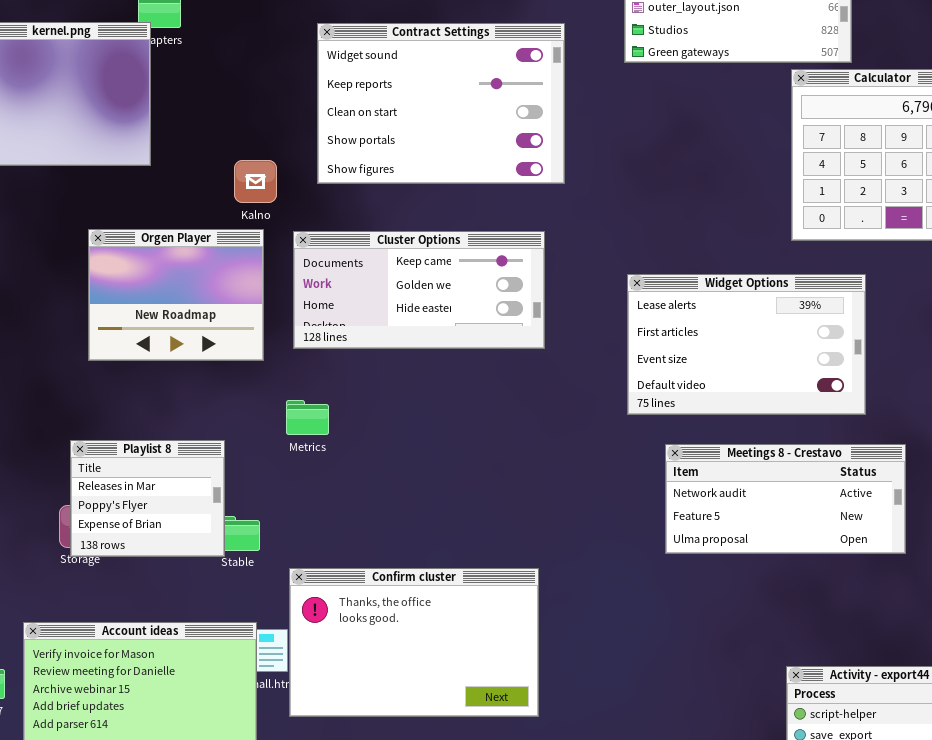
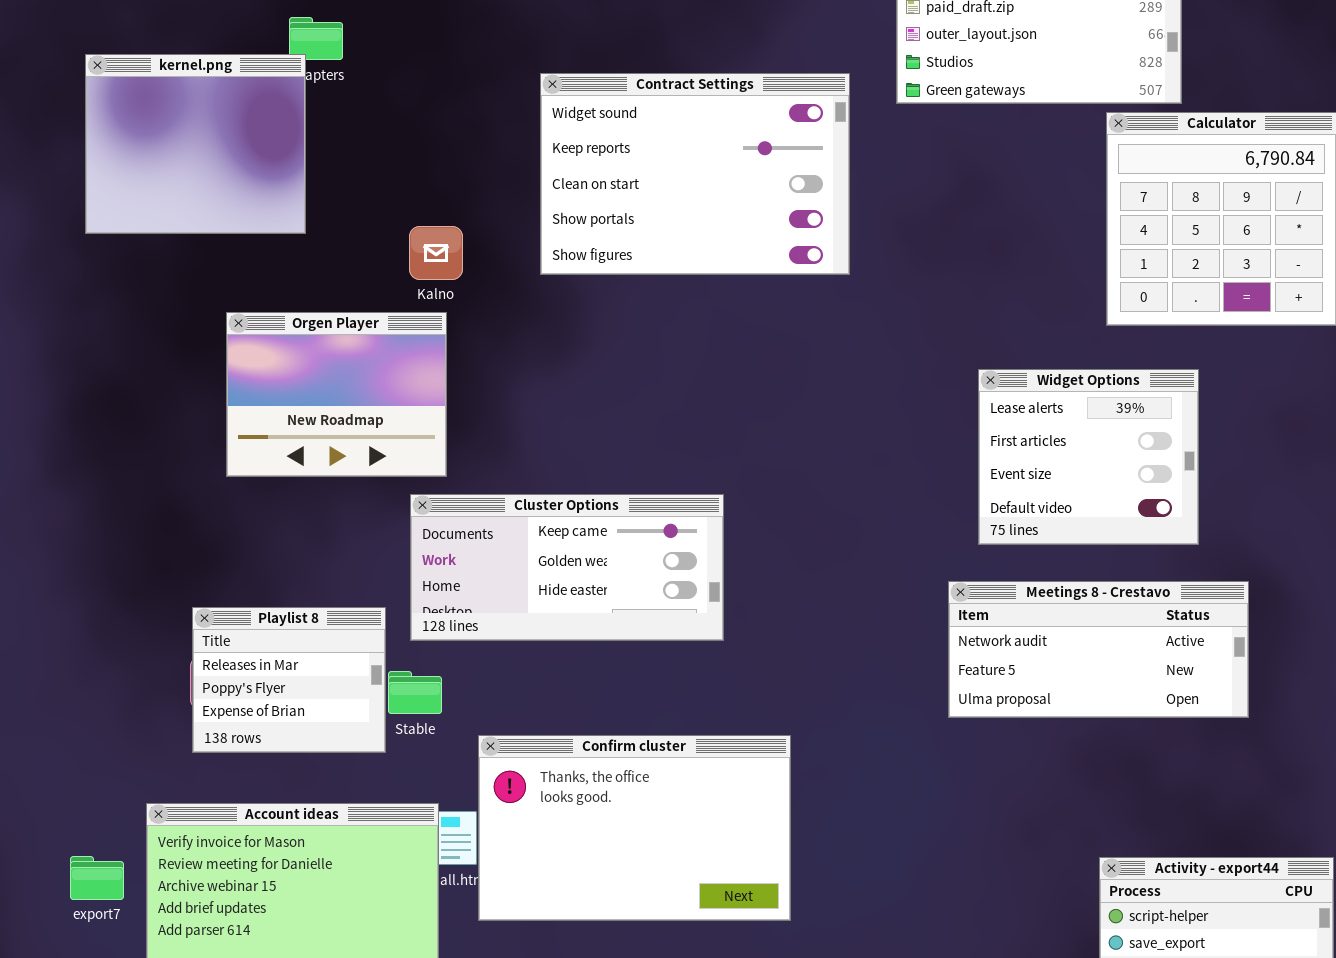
Contract Settings: [317,23,565,184] -> [540,73,850,275], moved
Cluster Options: [293,231,545,349] -> [410,494,724,641], moved
Widget Options: [627,274,866,415] -> [978,369,1199,545], resized
Playlist 8: [70,440,225,557] -> [192,607,386,753], moved

